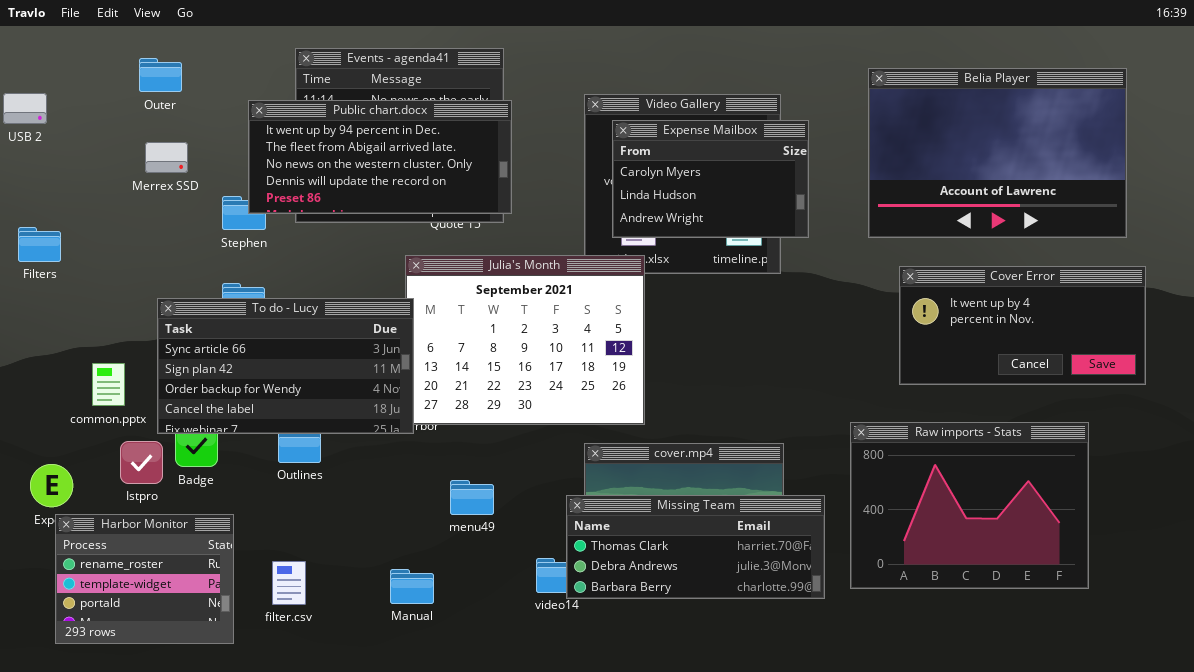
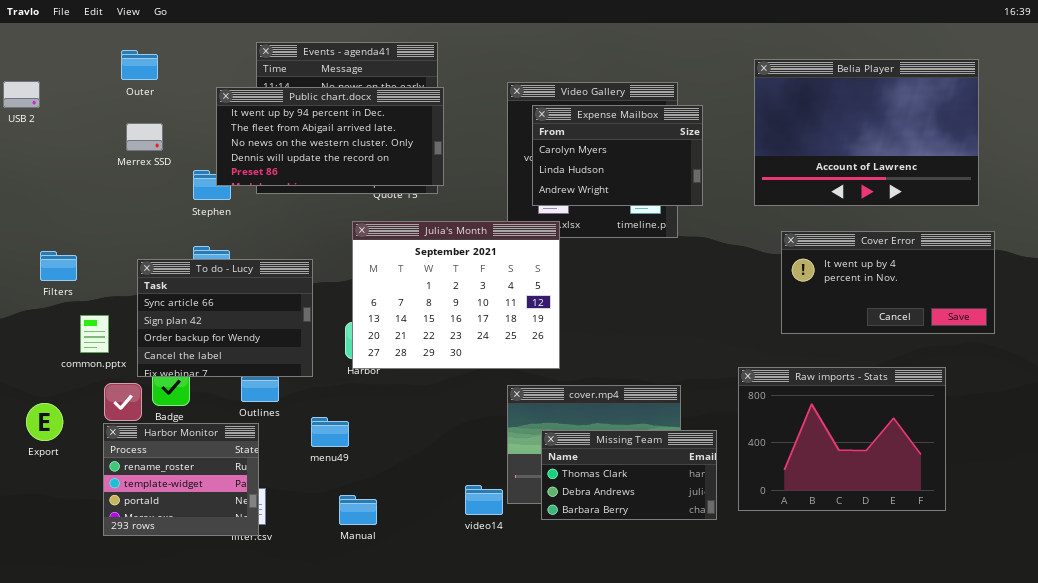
Filters: [18,227,61,262] -> [40,251,77,281], moved
To do - Lucy: [157,298,414,434] -> [137,259,313,377], resized
menu49: [450,480,494,515] -> [311,417,349,447], moved
Missing Team: [566,495,825,599] -> [541,430,717,520], resized
Harbor Monitor: [55,514,234,644] -> [103,423,259,536], moved

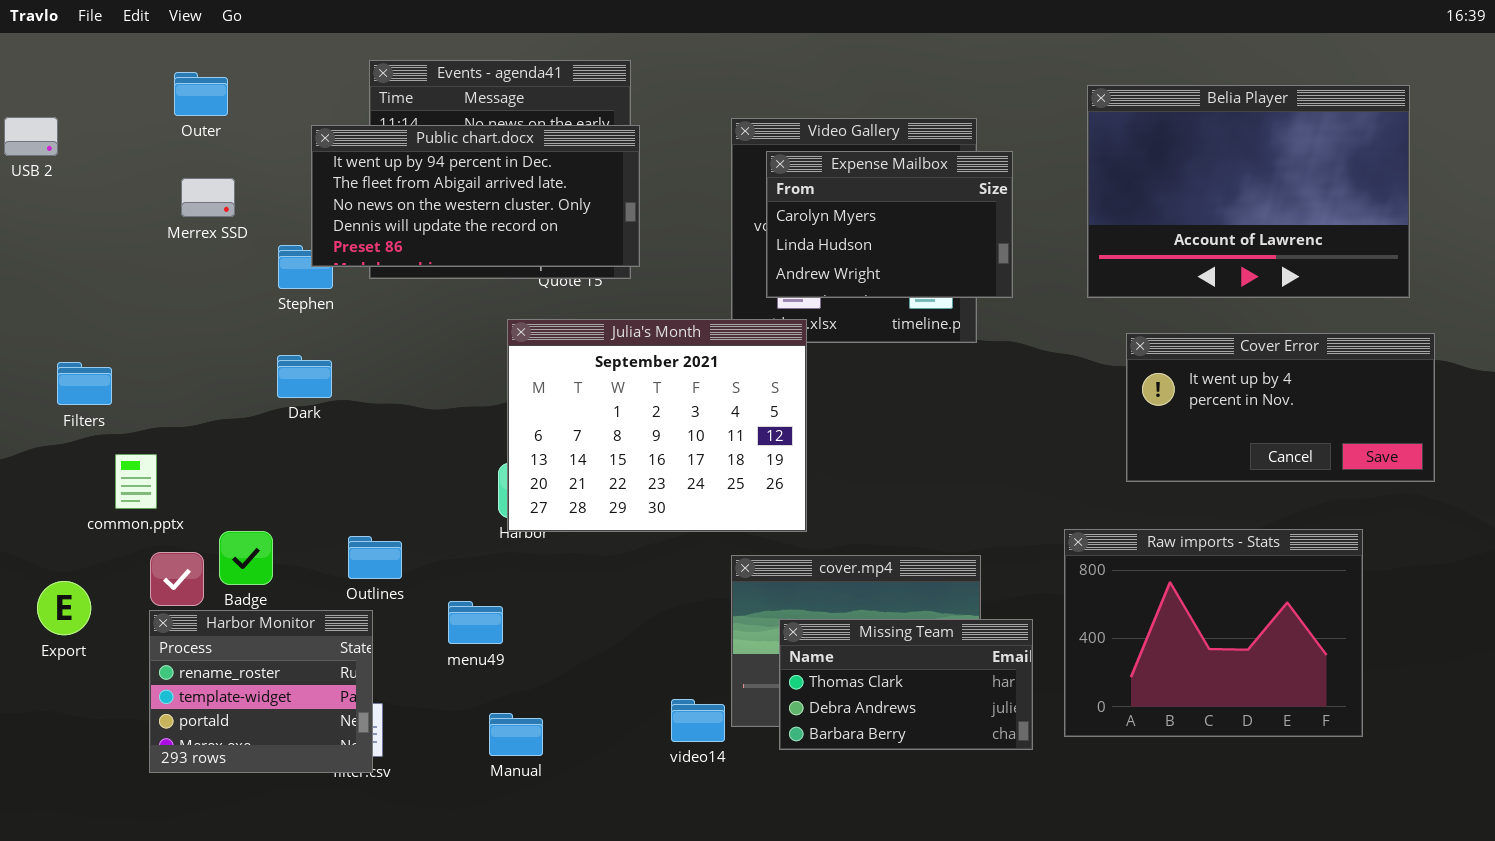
To do - Lucy: [137,259,313,377] -> none, closed

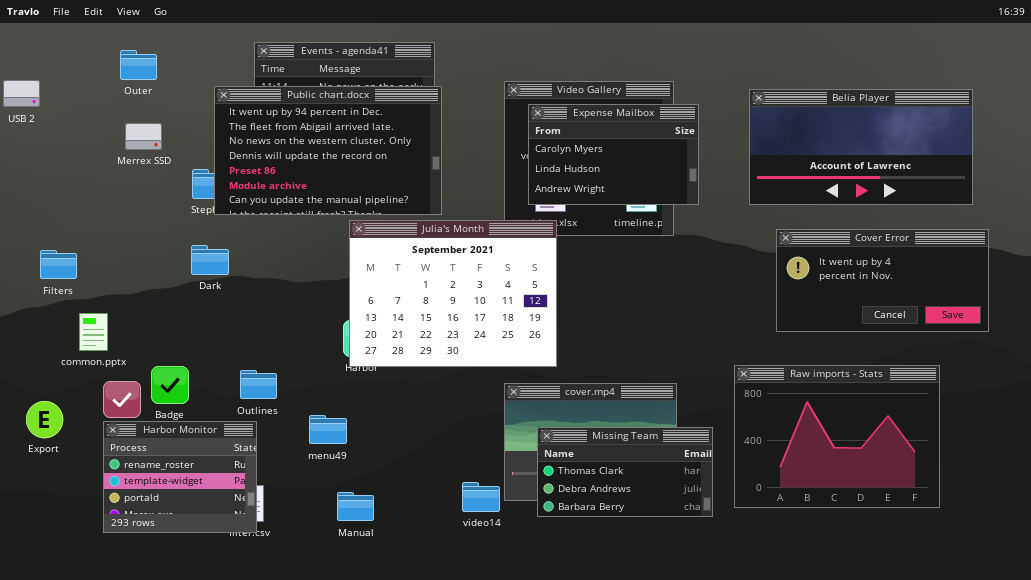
Belia Player: [1087,85,1410,298] -> [749,89,973,205], resized
Public chart.docx: [311,125,640,267] -> [214,86,442,215], resized

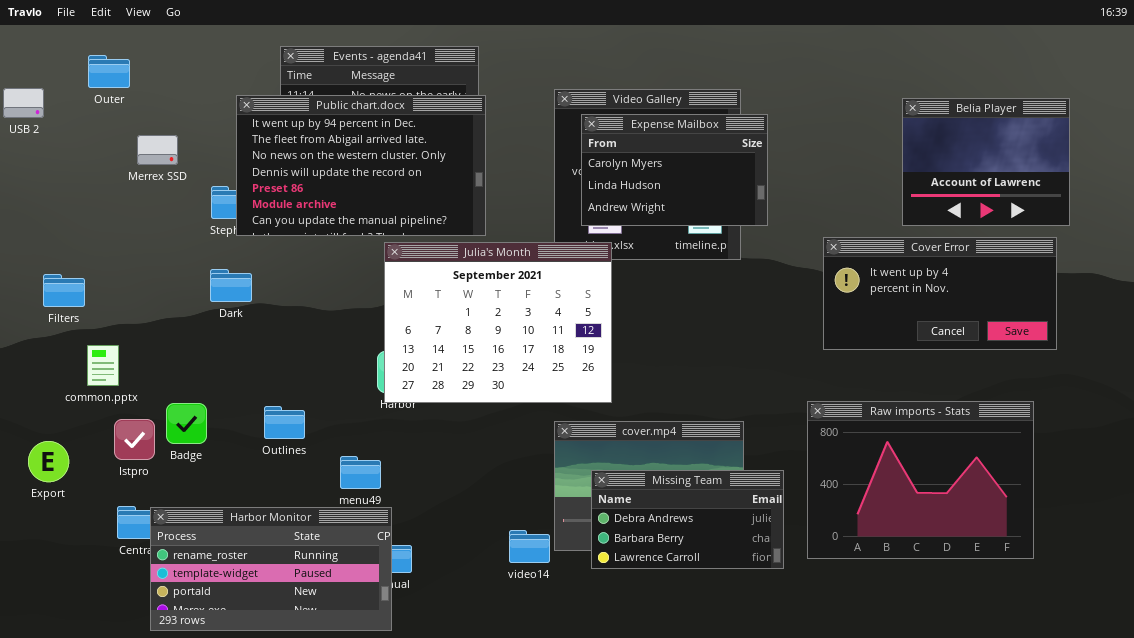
Outer: [120,50,157,80] -> [88,55,130,88], moved
Belia Player: [749,89,973,205] -> [902,98,1070,226], resized
Cover Error: [776,229,989,332] -> [823,237,1057,350], moved
Harbor Monitor: [103,421,257,533] -> [150,507,392,631], moved, resized
Missing Team: [537,427,713,517] -> [591,470,784,569], scrolled down 1 row

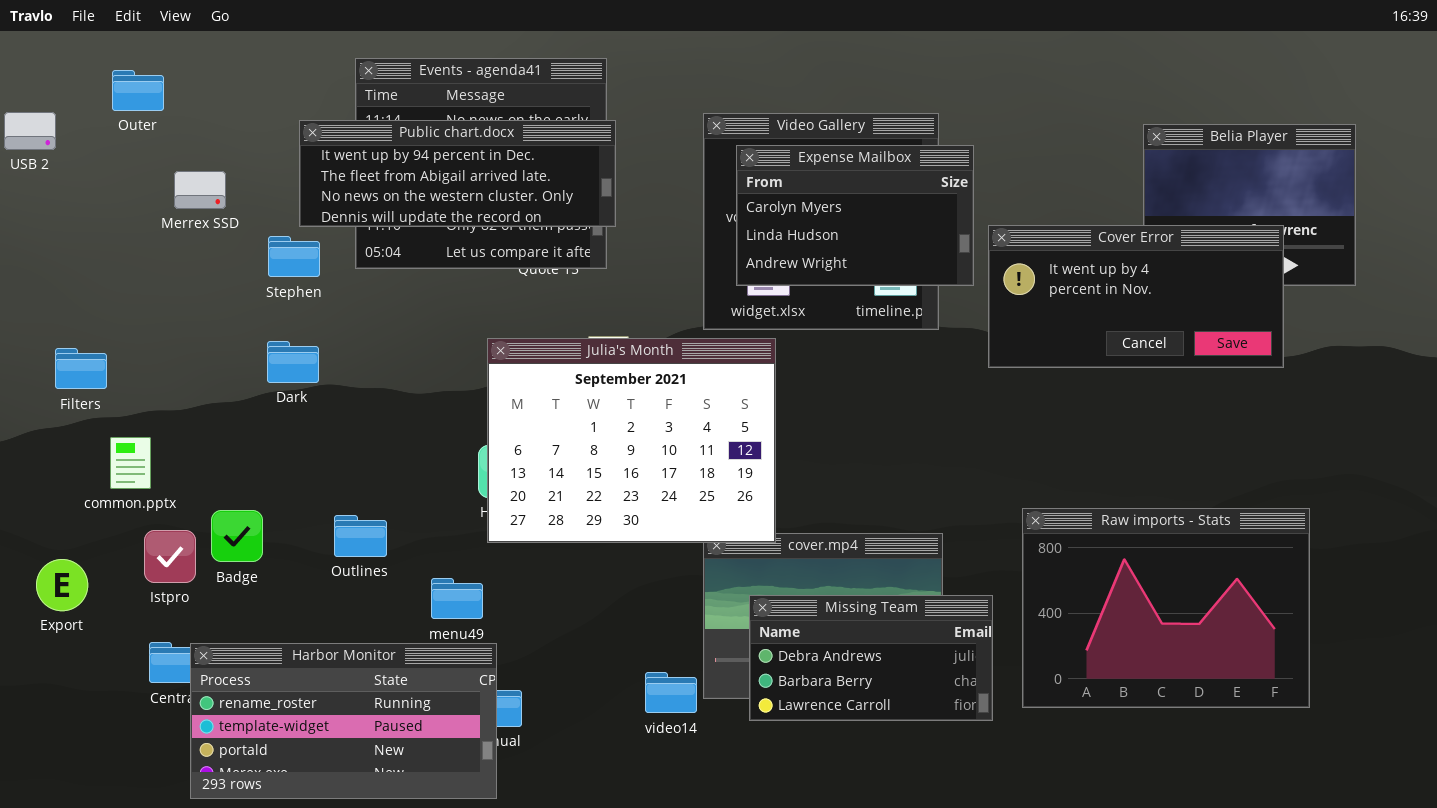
Public chart.docx: [236,95,486,236] -> [299,120,616,227], resized
Cover Error: [823,237,1057,350] -> [988,225,1284,368], moved
Julia's Month: [384,242,612,403] -> [487,338,776,543], moved

